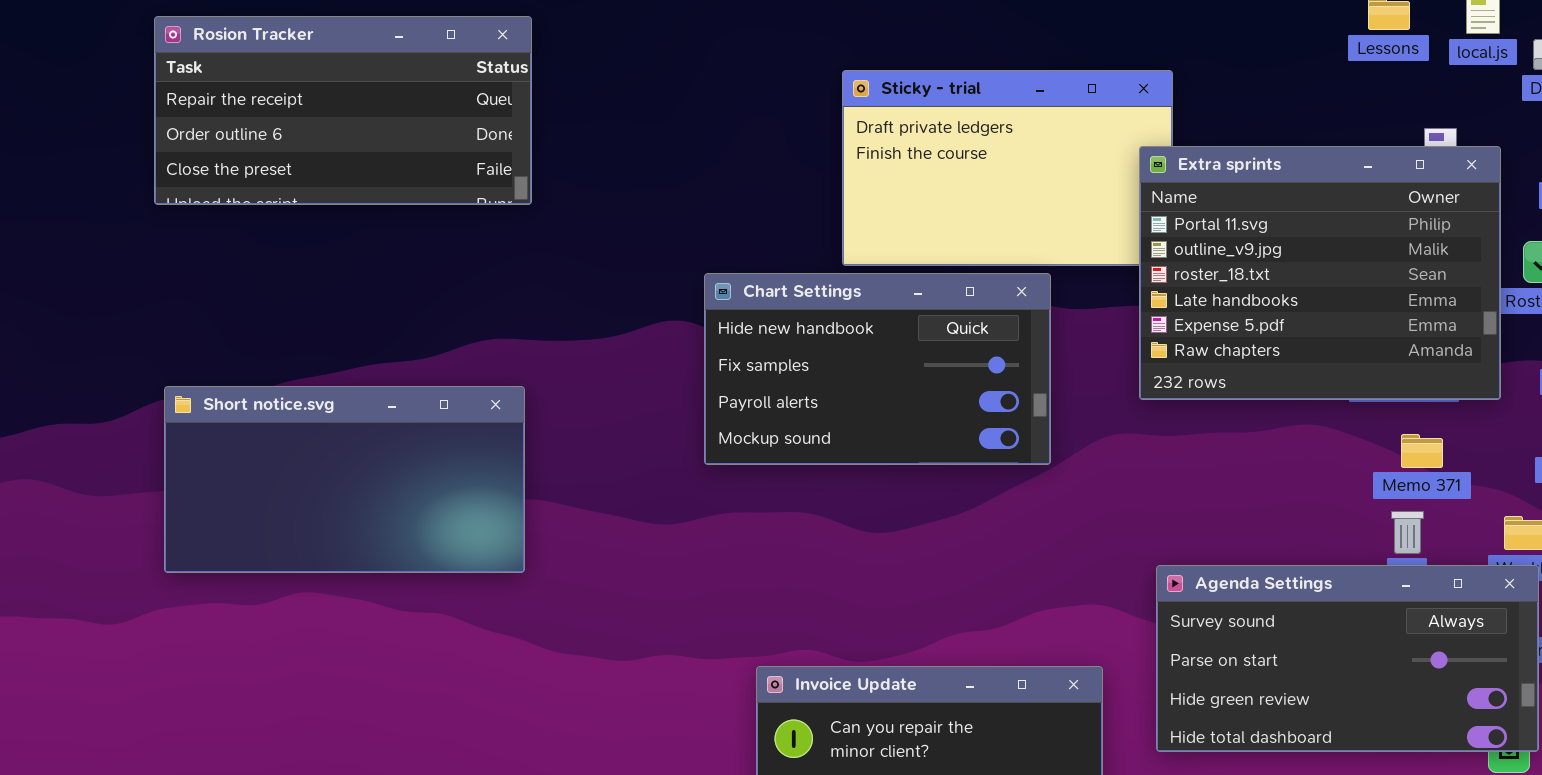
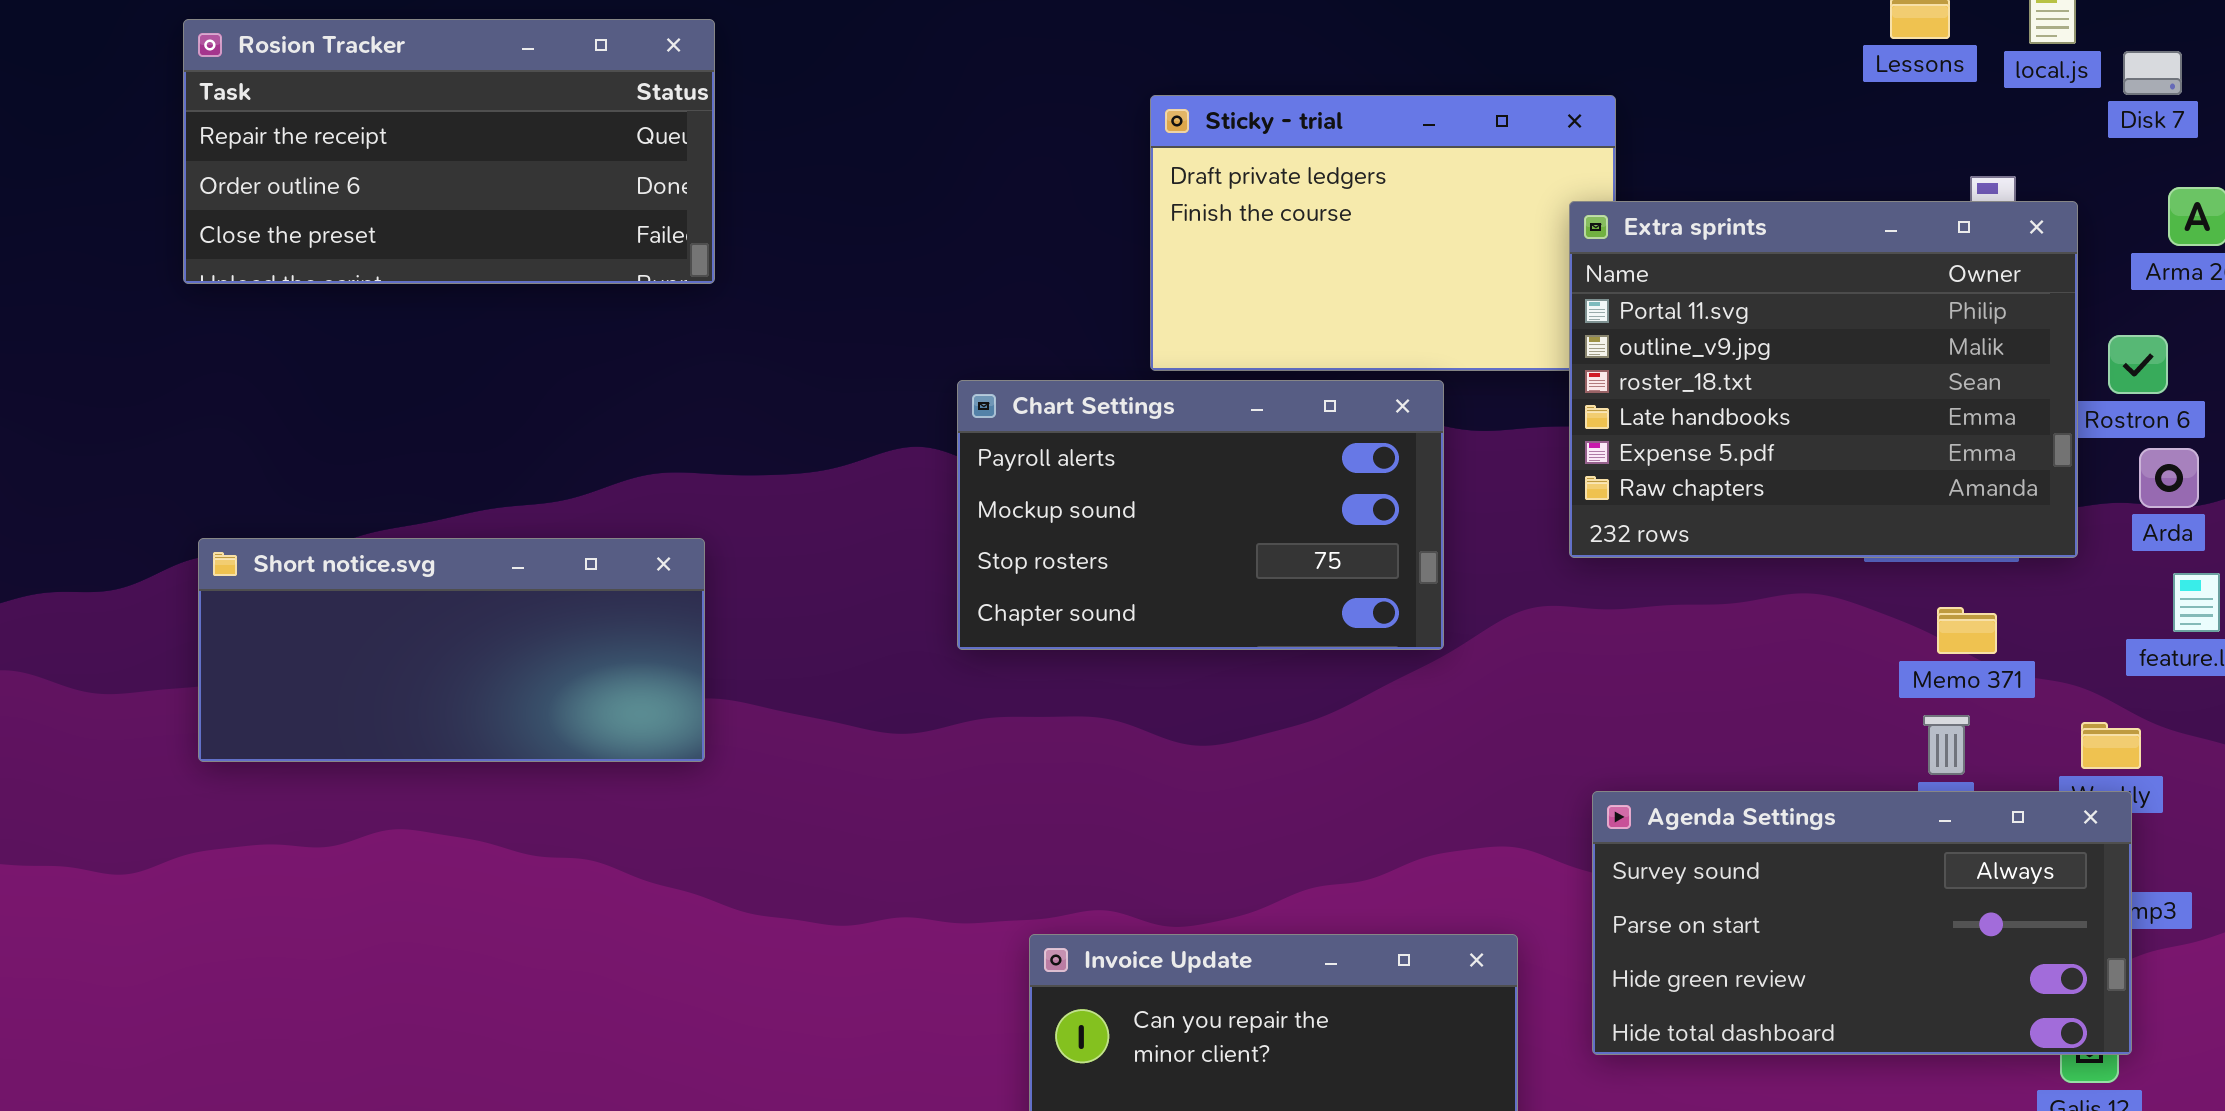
Chart Settings: [704,273,1051,465] -> [957,380,1444,650], scrolled down 2 rows
Short notice.svg: [164,386,525,573] -> [198,538,705,762], resized

